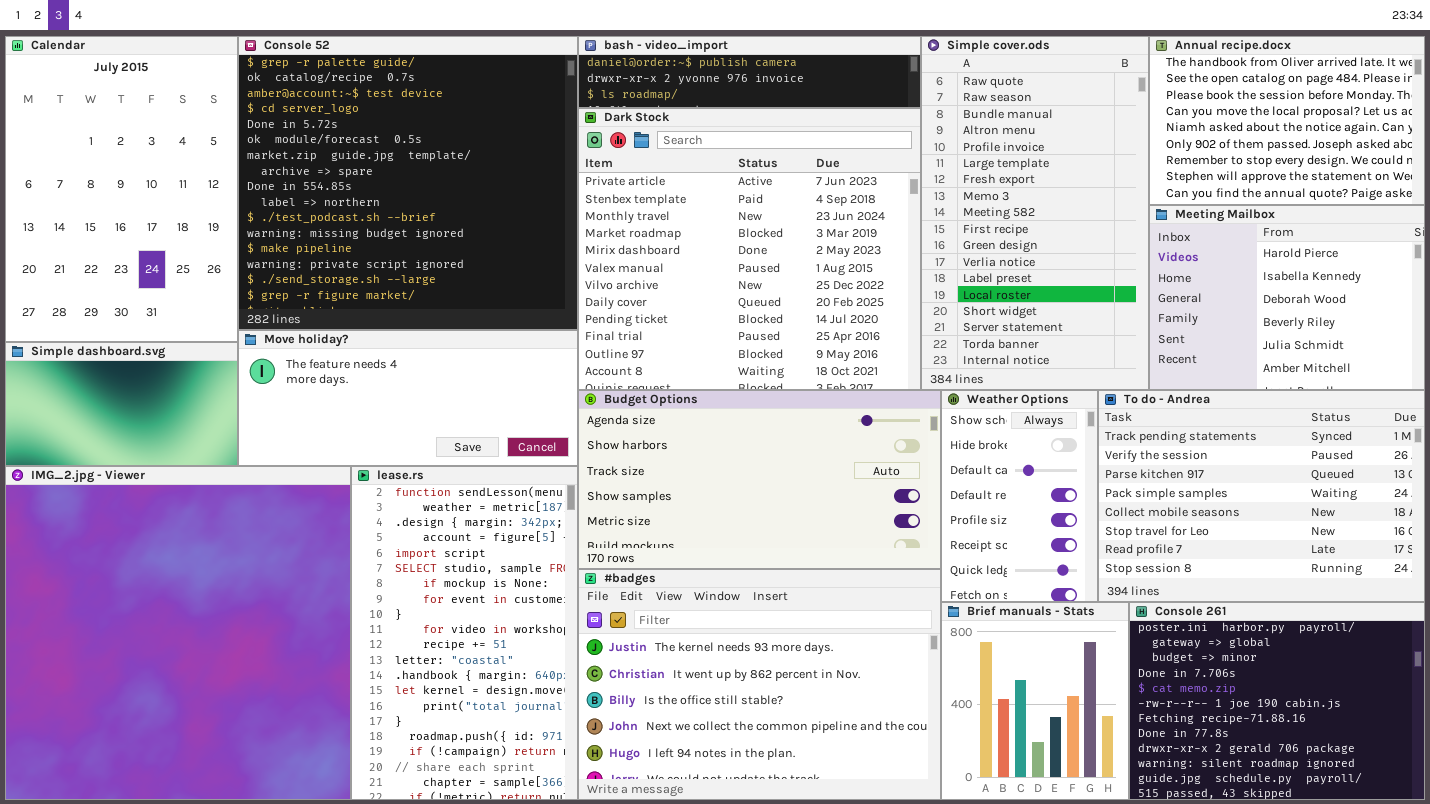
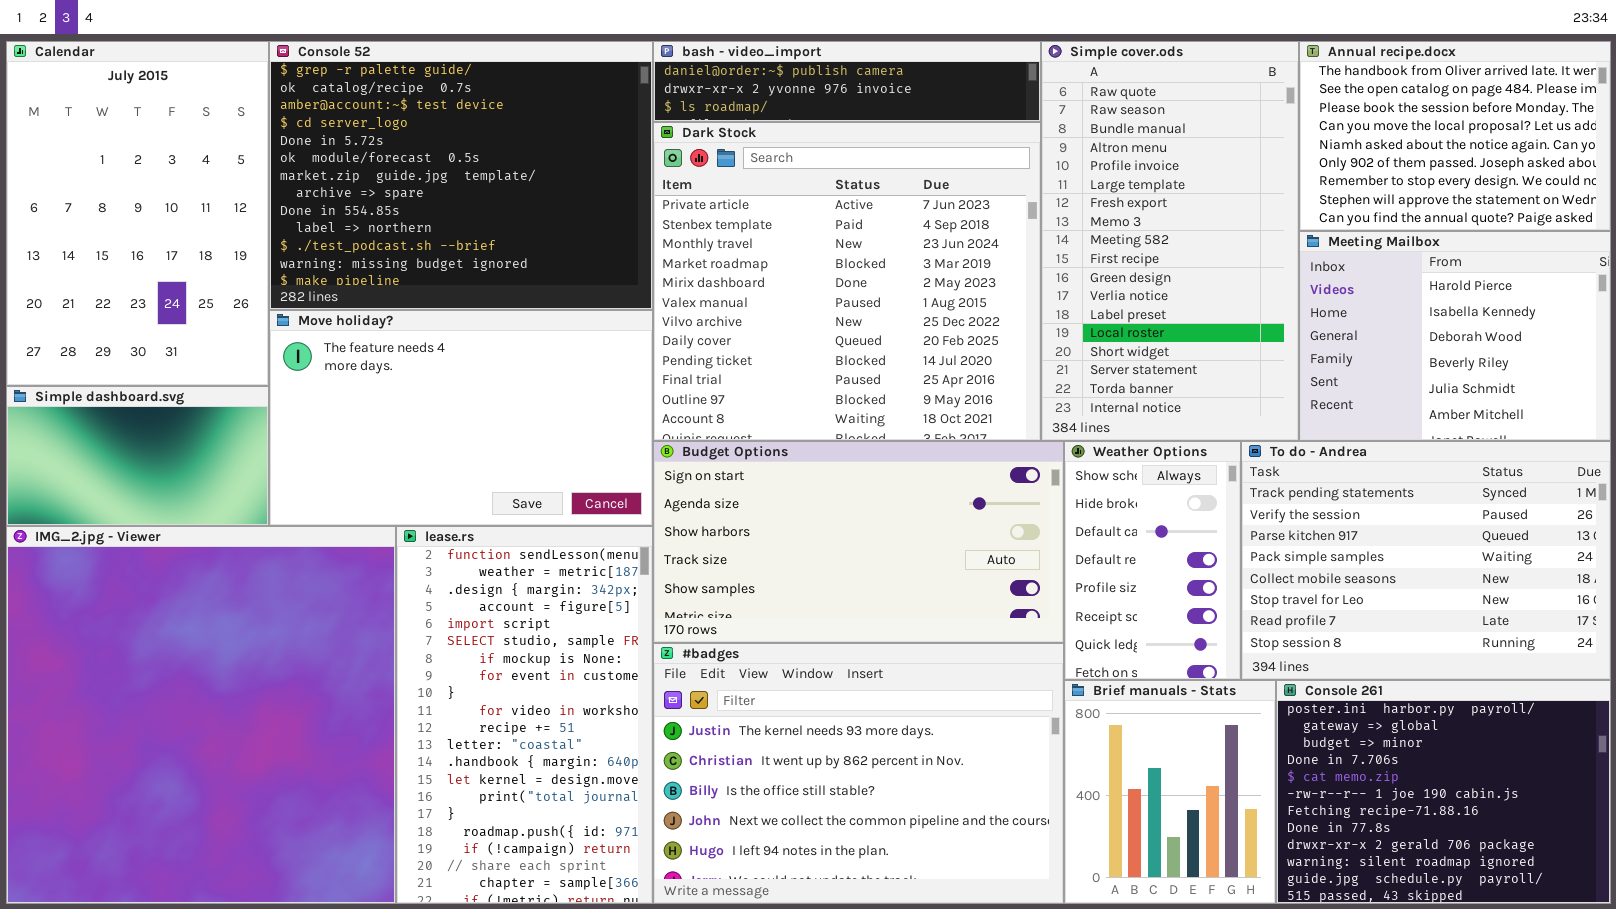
Console 52: [238,36,578,330] -> [269,41,653,310], resized
Move holiday?: [238,330,578,466] -> [269,310,653,526], resized
Budget Options: [578,390,941,569] -> [653,441,1064,643], scrolled up 1 row

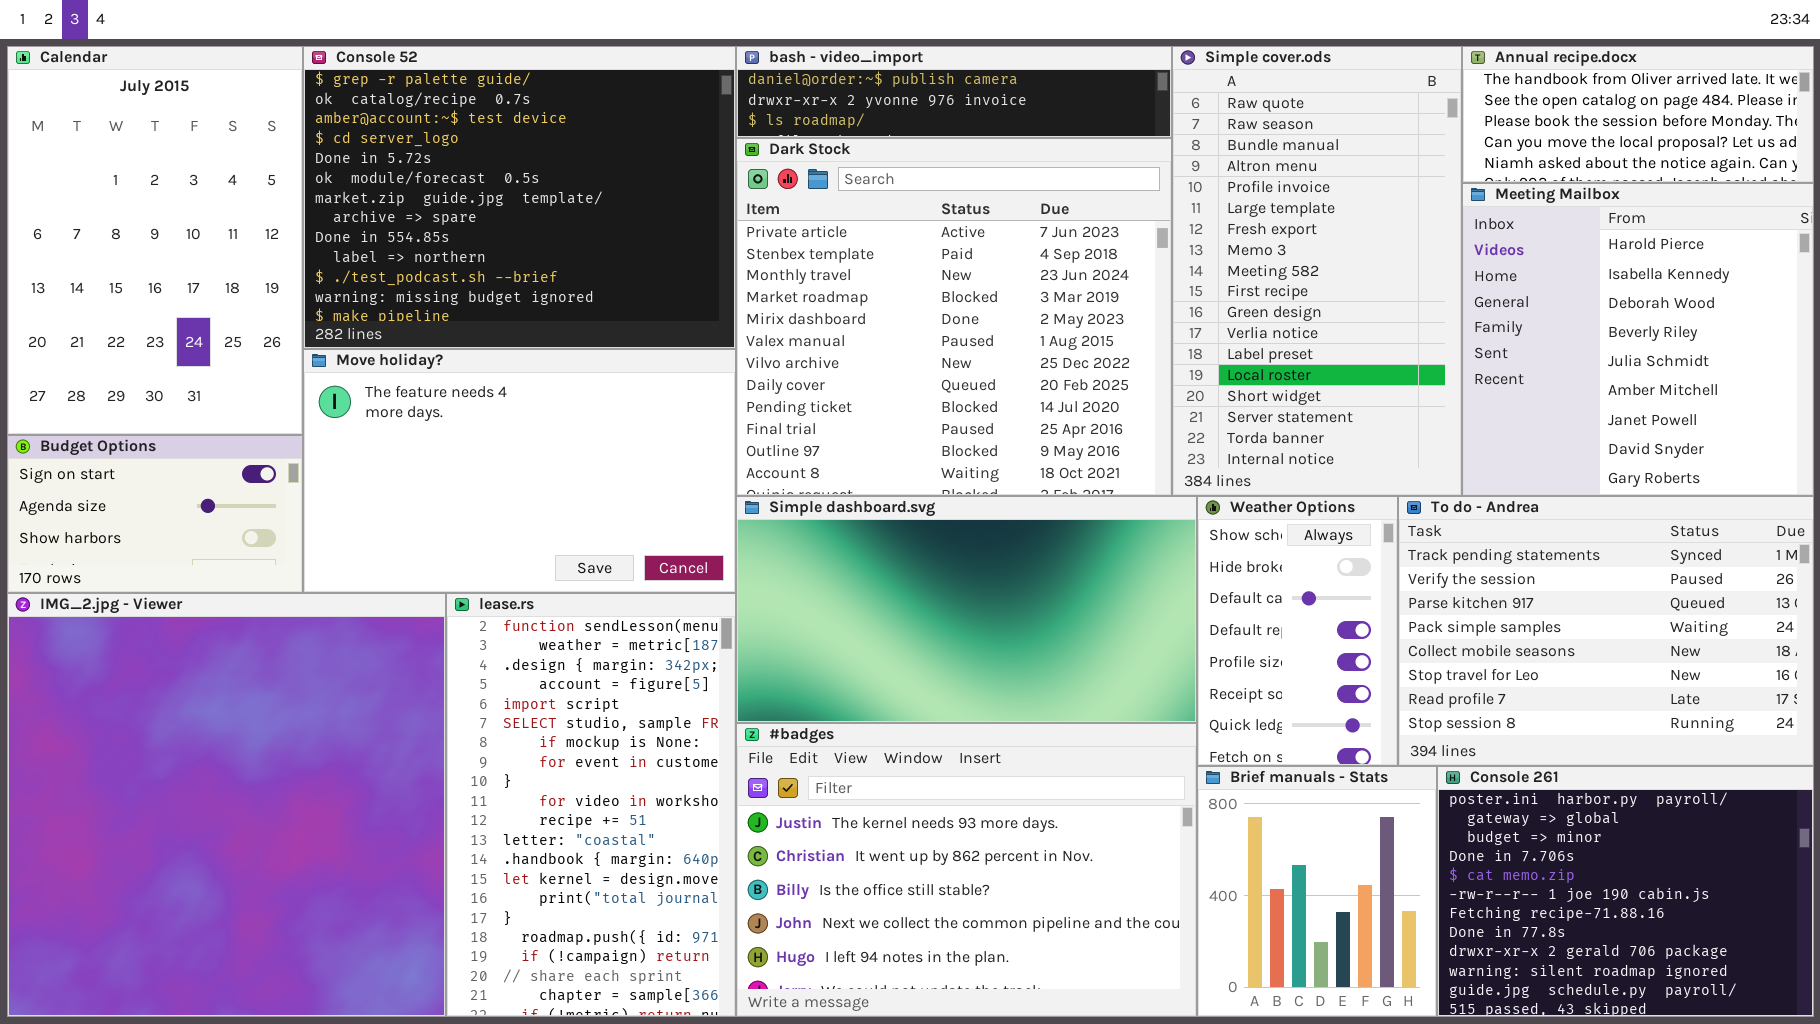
Annual recipe.docx: [1299,41,1611,231] -> [1462,46,1814,183], resized
Meeting Mailbox: [1299,231,1611,441] -> [1462,183,1814,496], resized
Simple dashboard.svg: [6,386,269,526] -> [736,496,1197,723], moved, resized
Budget Options: [653,441,1064,643] -> [7,435,303,593], moved, resized

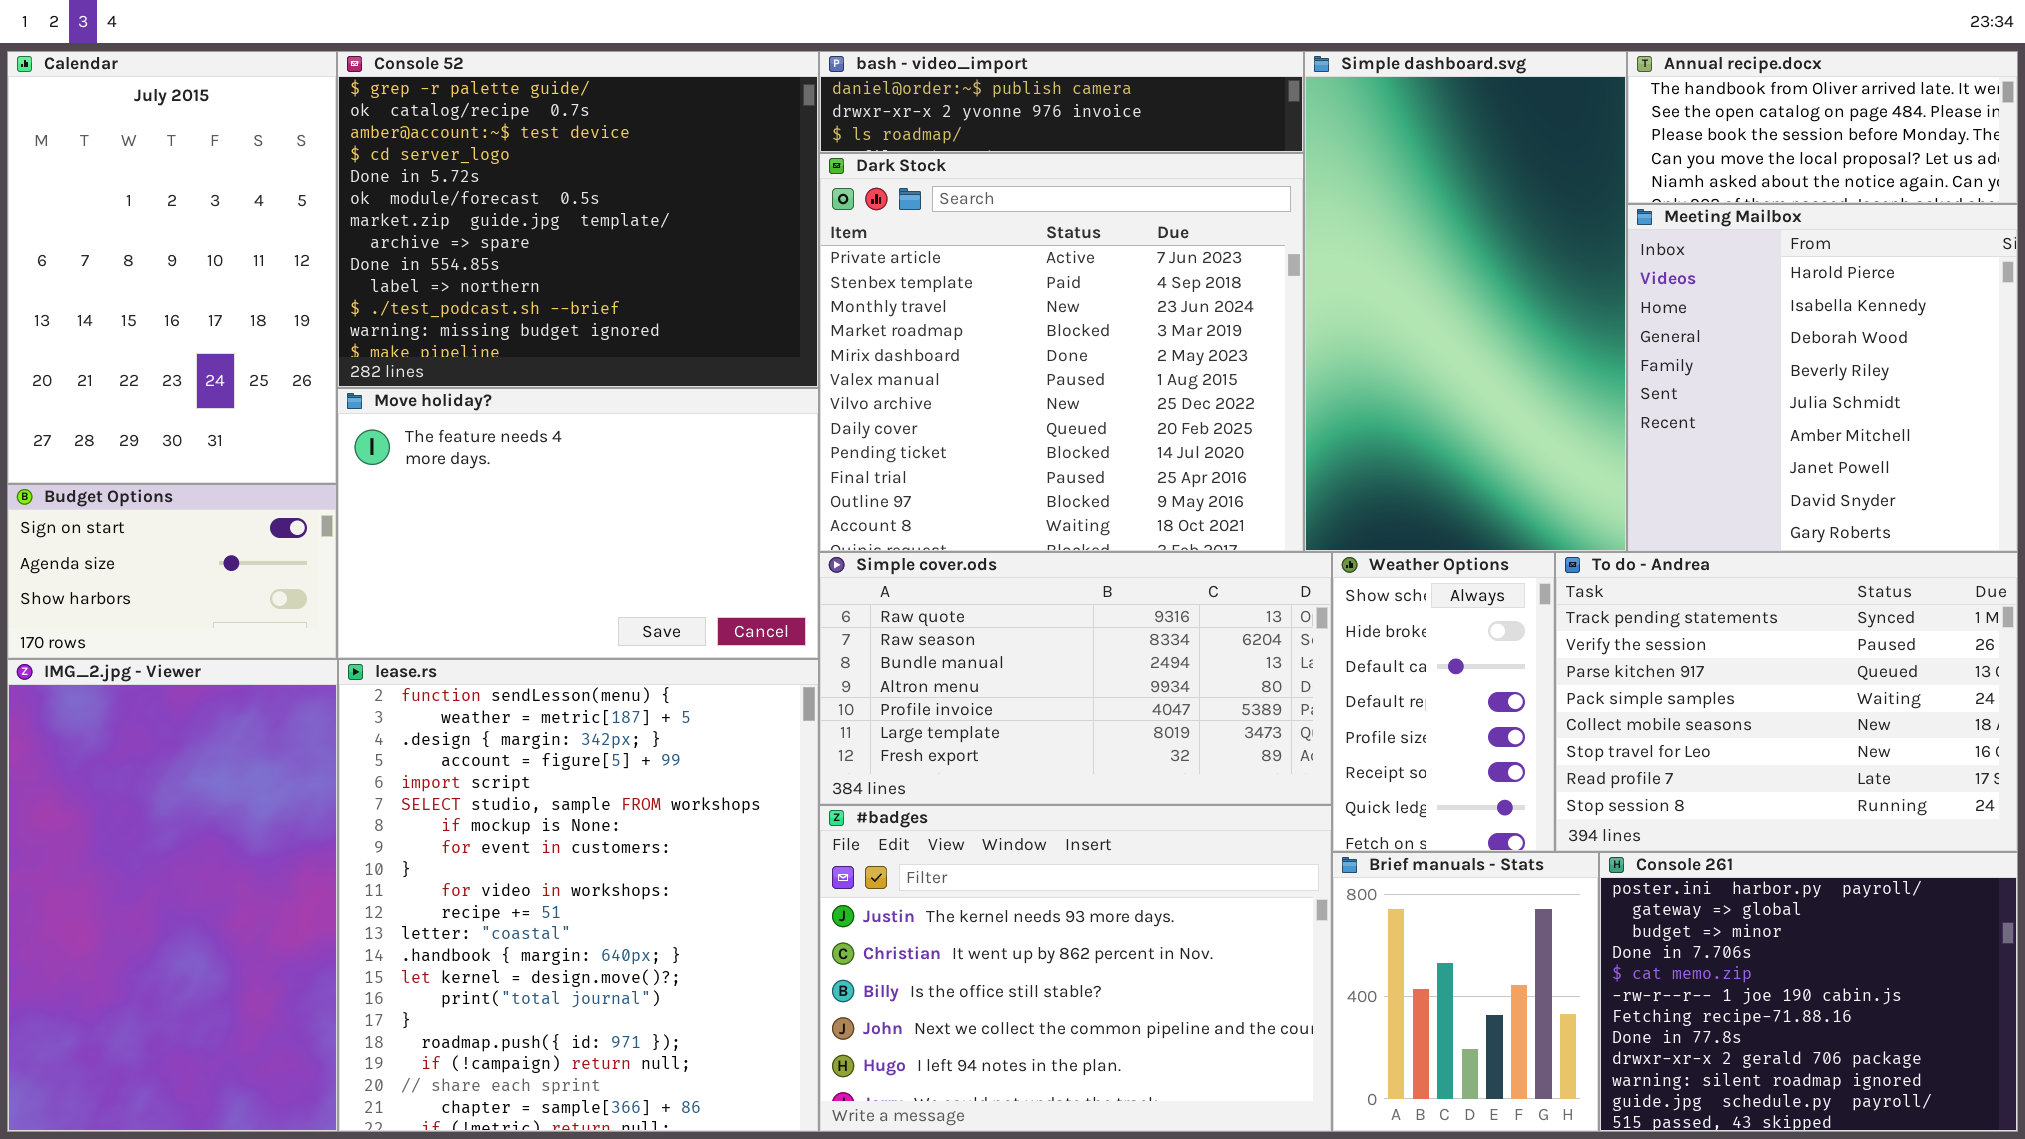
Simple cover.ods: [1172,46,1462,496] -> [819,552,1332,805], moved, resized
Simple dashboard.svg: [736,496,1197,723] -> [1304,51,1627,552], moved, resized
IMG_2.jpg - Viewer: [7,593,446,1017] -> [7,659,338,1132], resized
lease.rs: [446,593,736,1017] -> [338,659,819,1132], resized

